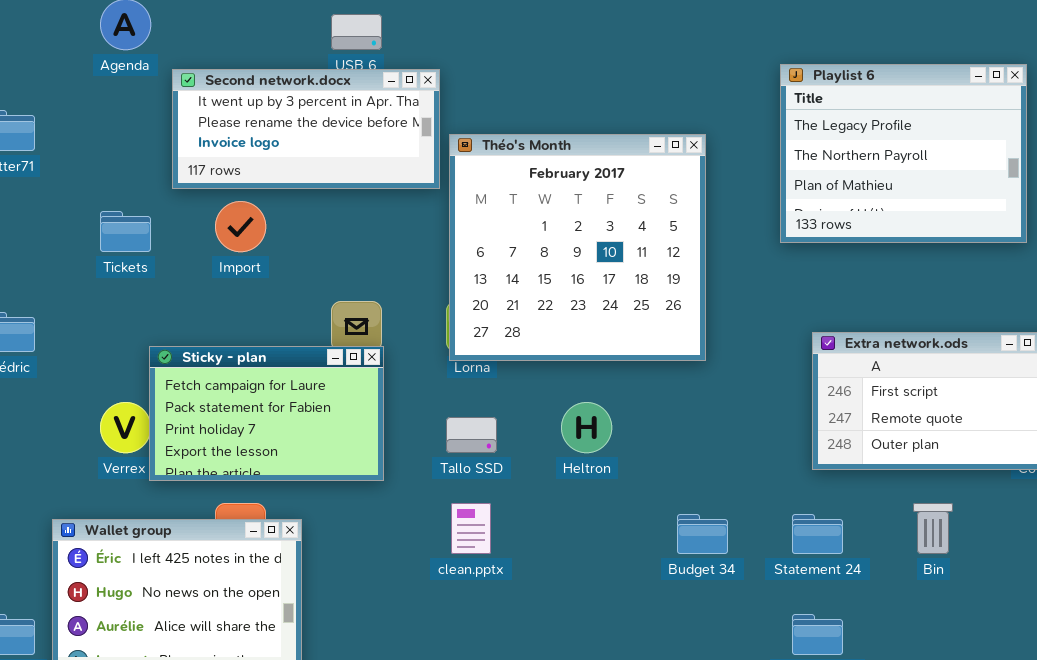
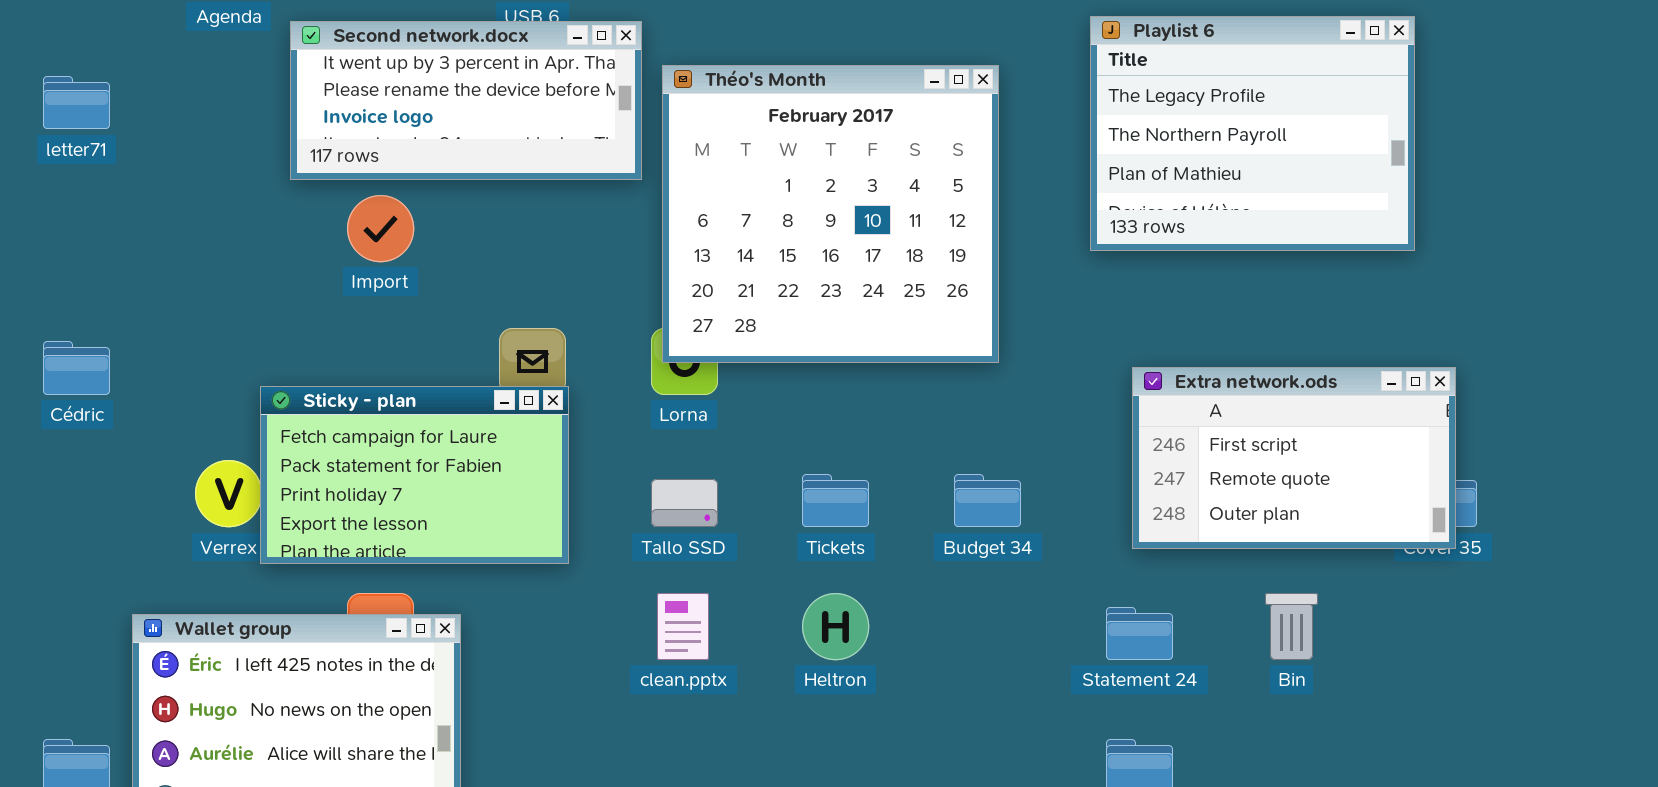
Théo's Month: [449,134,706,361] -> [662,65,999,363], moved
Tickets: [100,211,151,252] -> [802,474,869,527], moved
Heltron: [561,402,612,453] -> [802,593,869,660], moved
Budget 34: [677,514,728,554] -> [954,474,1021,527], moved

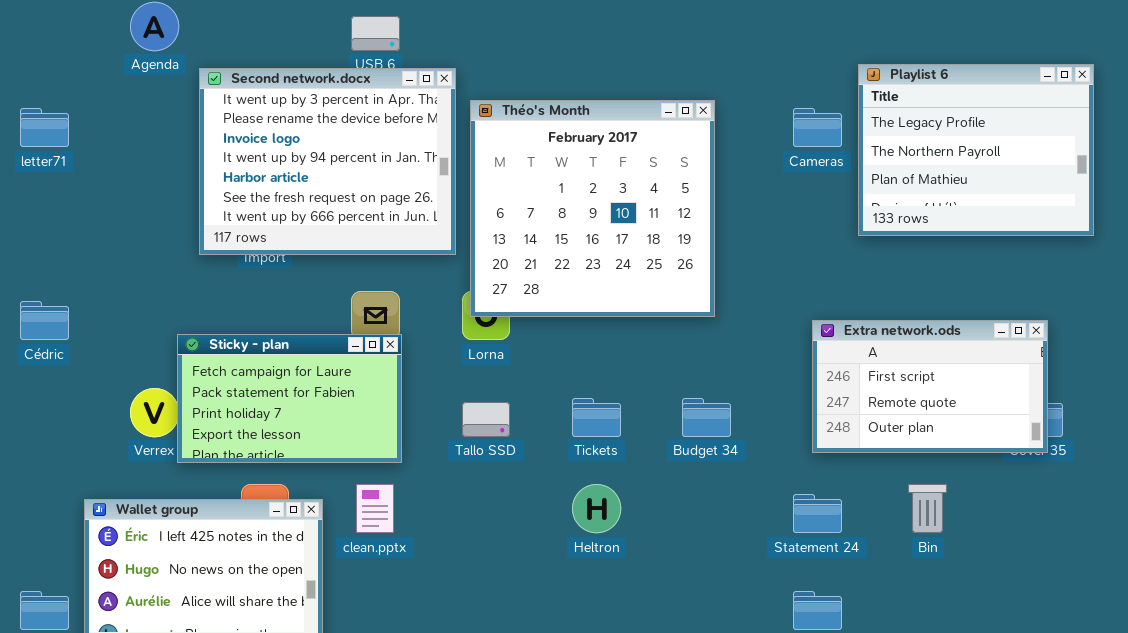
Playlist 6: [1090,16,1415,251] -> [858,64,1094,236], moved
Second network.docx: [290,21,642,180] -> [199,68,456,255], resized
clean.pptx: [657,593,709,660] -> [356,484,394,533], moved

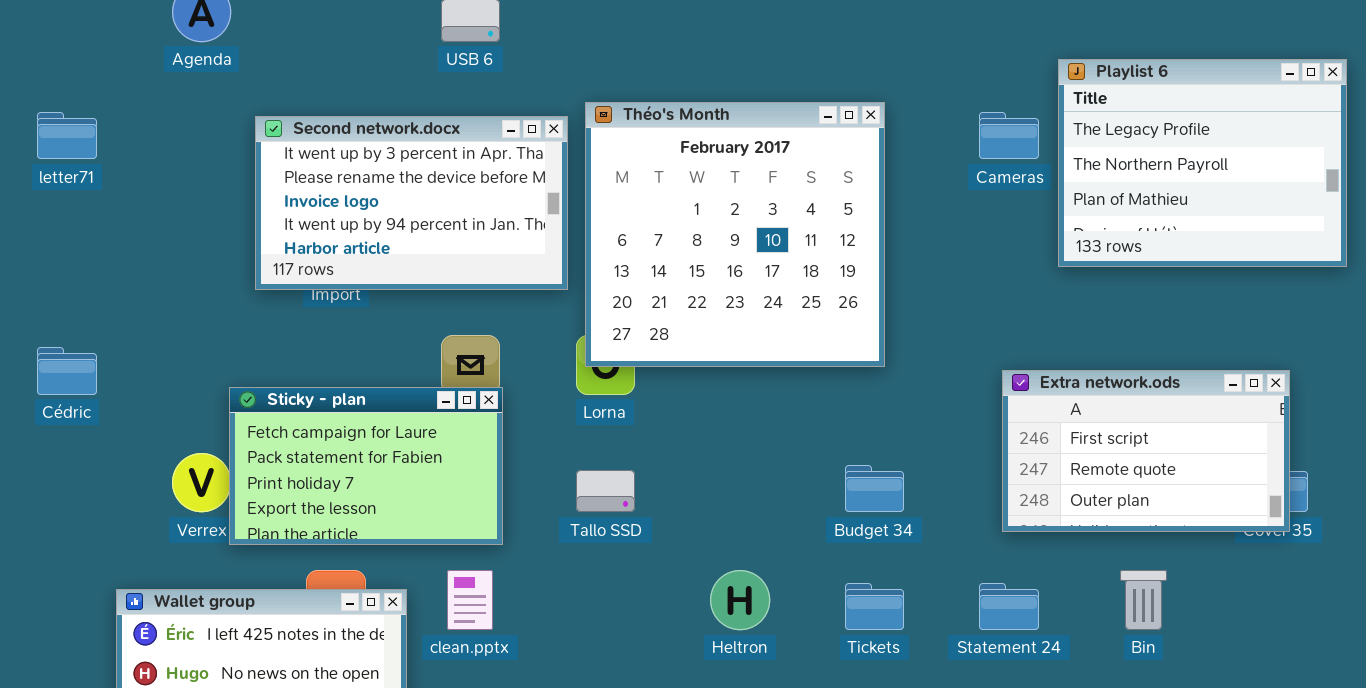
Second network.docx: [199,68,456,255] -> [255,116,568,290], resized
Tickets: [572,398,621,437] -> [845,583,904,630], moved

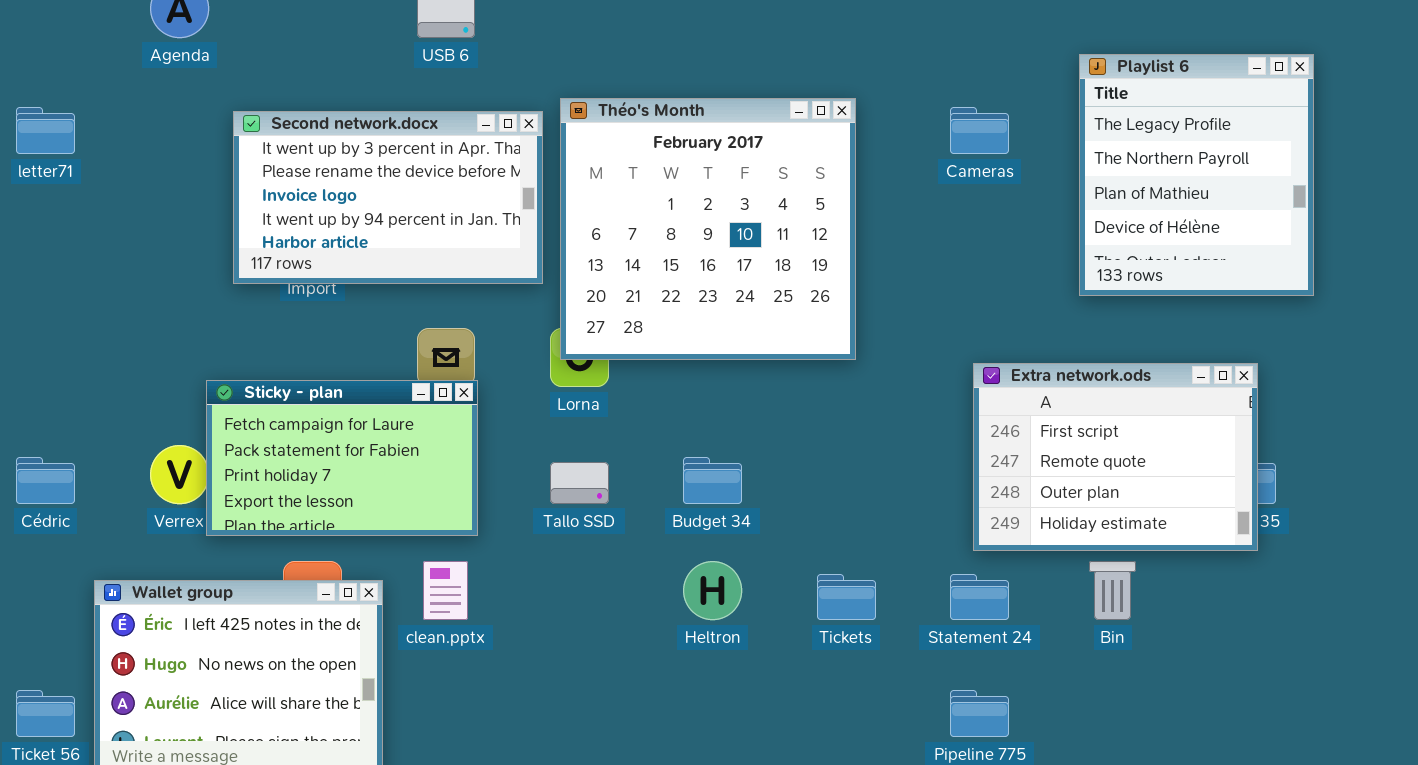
Playlist 6: [1058,59,1347,267] -> [1079,54,1314,296], resized
Cédric: [37,347,97,395] -> [16,457,75,504], moved
Extra network.ods: [1002,370,1290,532] -> [973,363,1258,551], resized
Budget 34: [845,465,904,512] -> [683,457,742,504], moved

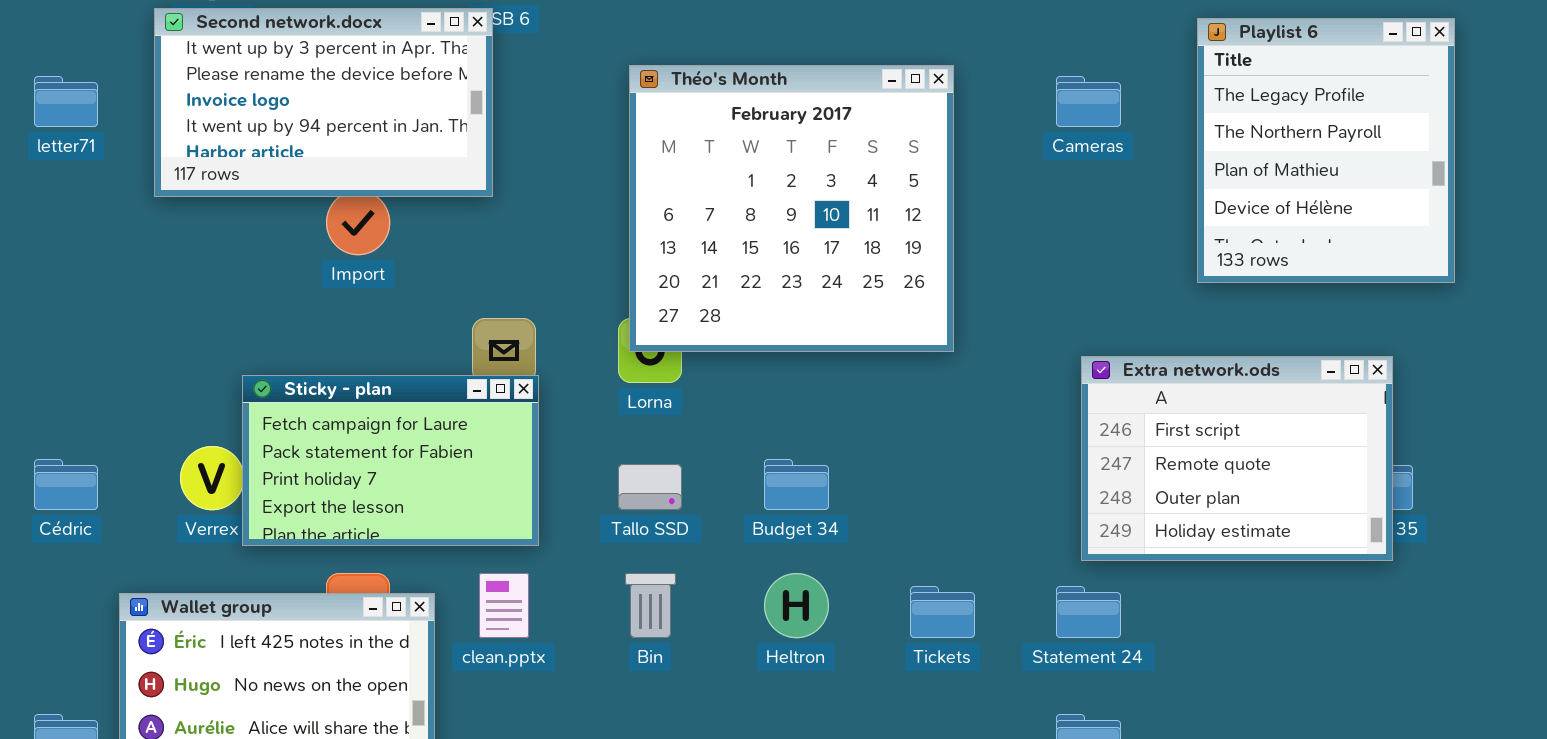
Second network.docx: [233,111,543,284] -> [154,8,493,197], moved
Bin: [1089,561,1136,620] -> [625,573,676,638], moved

